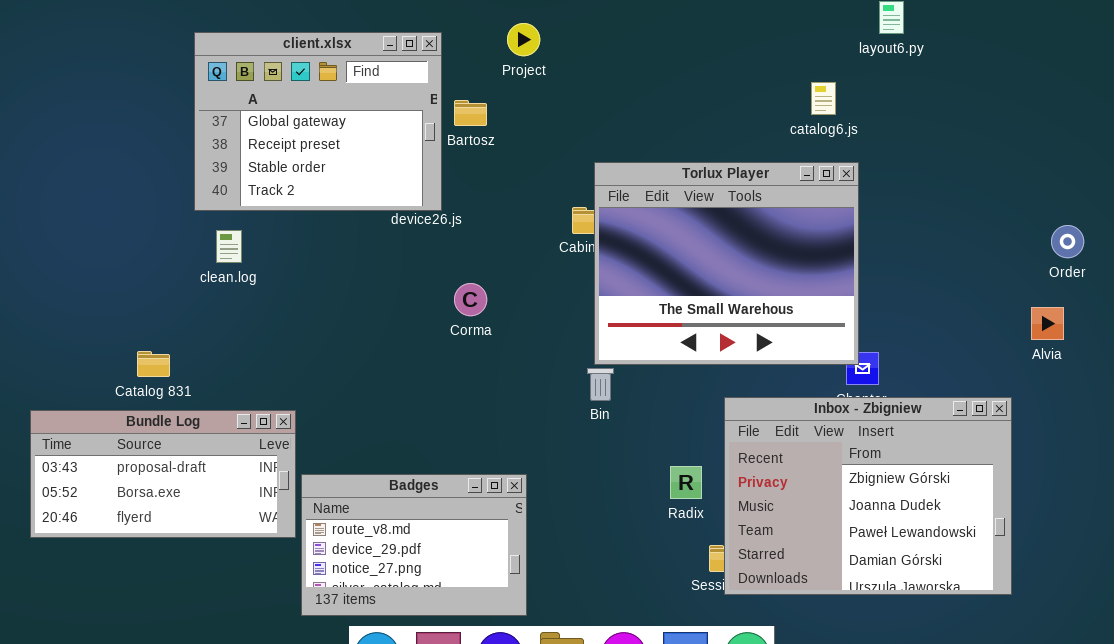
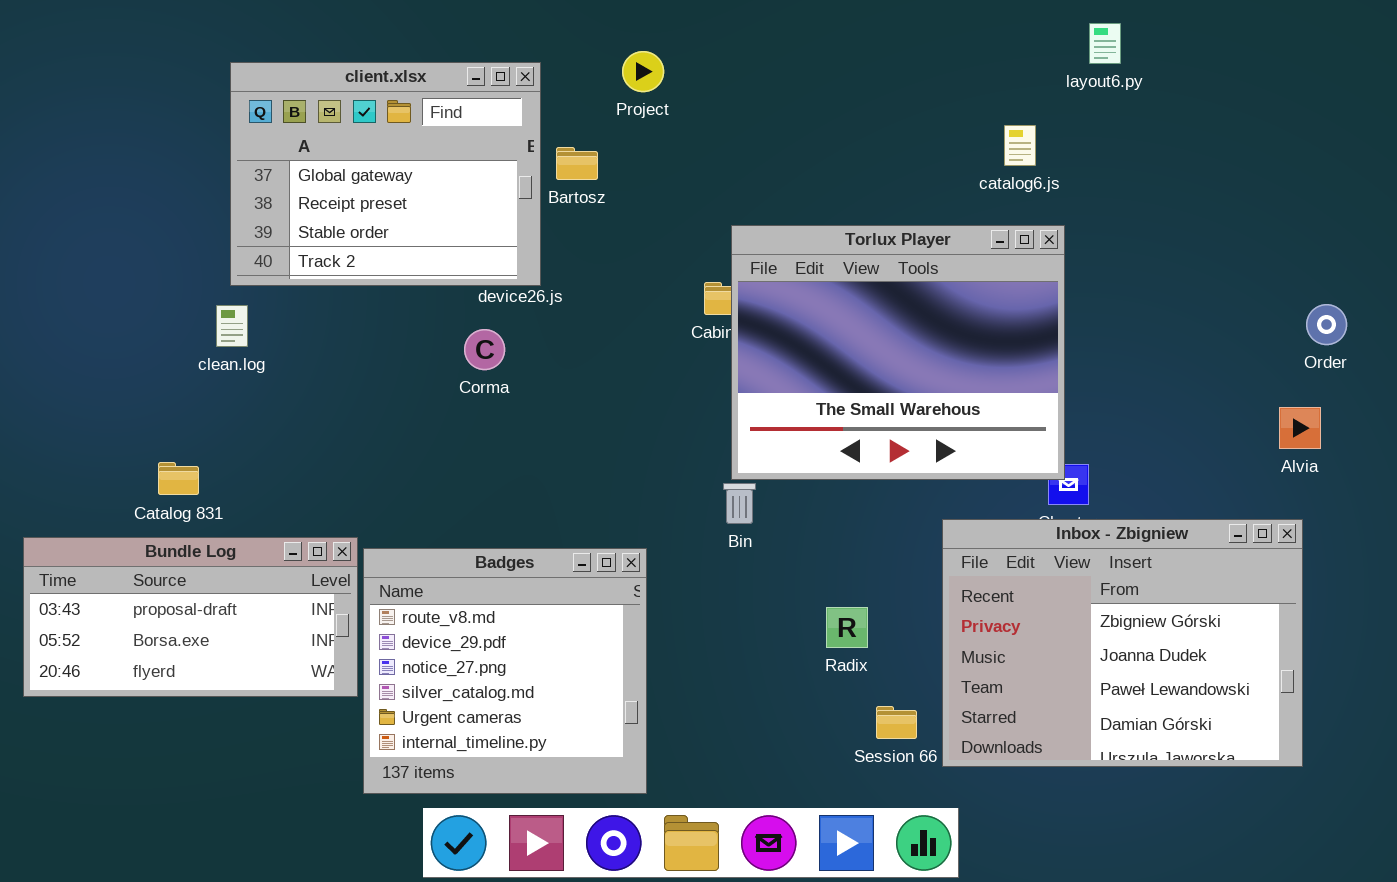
clean.log: [216,230,242,263] -> [216,305,248,347], moved
Corma: [454,283,487,316] -> [464,329,505,370], moved
Inbox - Zbigniew: [724,397,1012,595] -> [942,519,1303,767], moved
Badges: [301,474,527,616] -> [363,548,647,794], resized

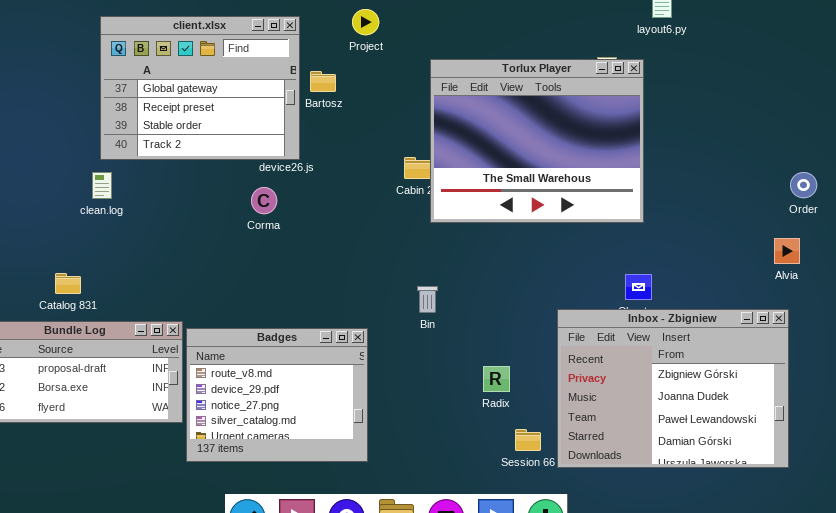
Torlux Player: [731,225,1065,480] -> [430,59,644,223], moved
Badges: [363,548,647,794] -> [186,328,368,462], resized

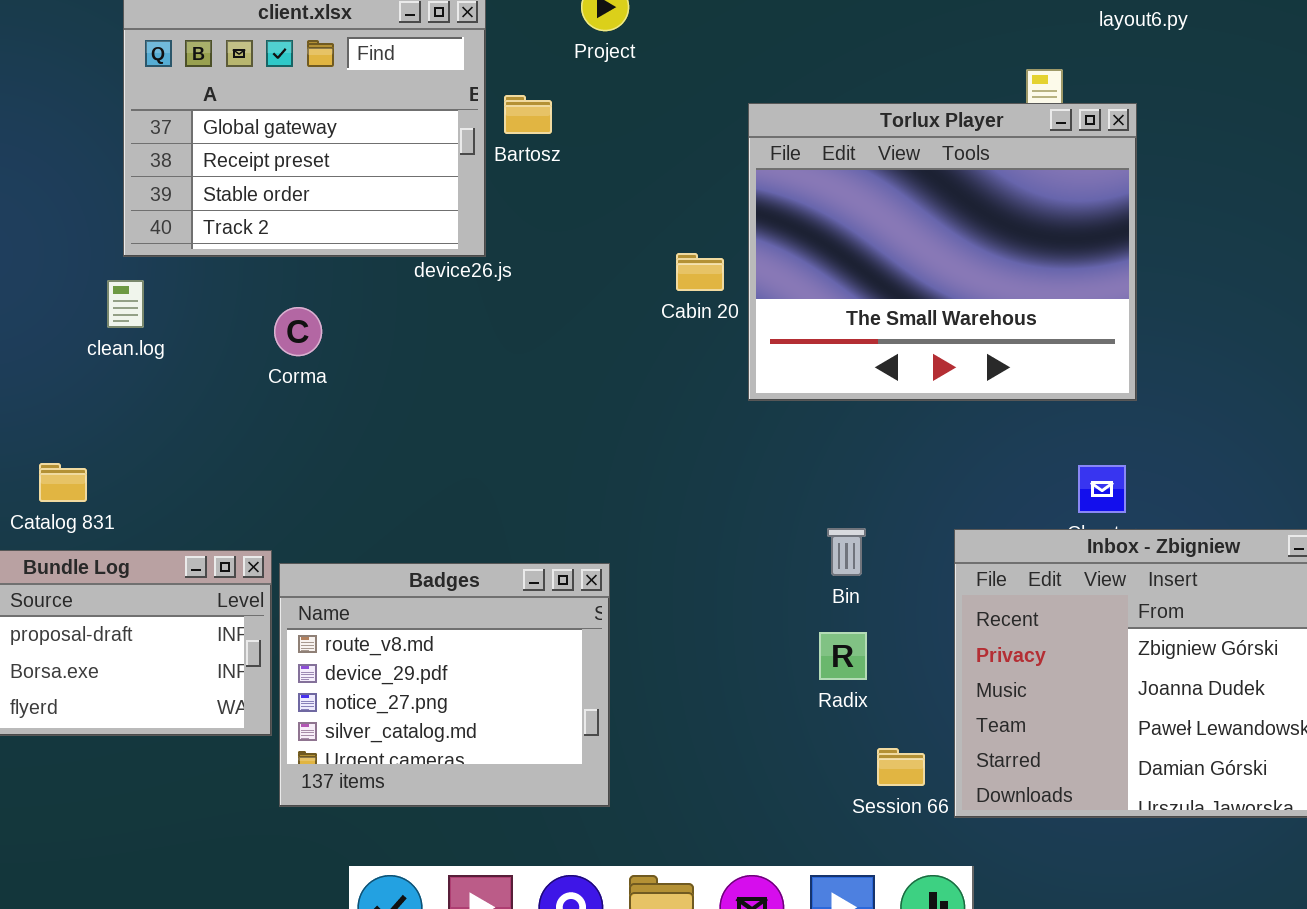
Torlux Player: [430,59,644,223] -> [748,103,1137,401], moved
Corma: [251,187,277,214] -> [274,307,322,356], moved
Bin: [417,286,438,313] -> [827,528,866,576], moved

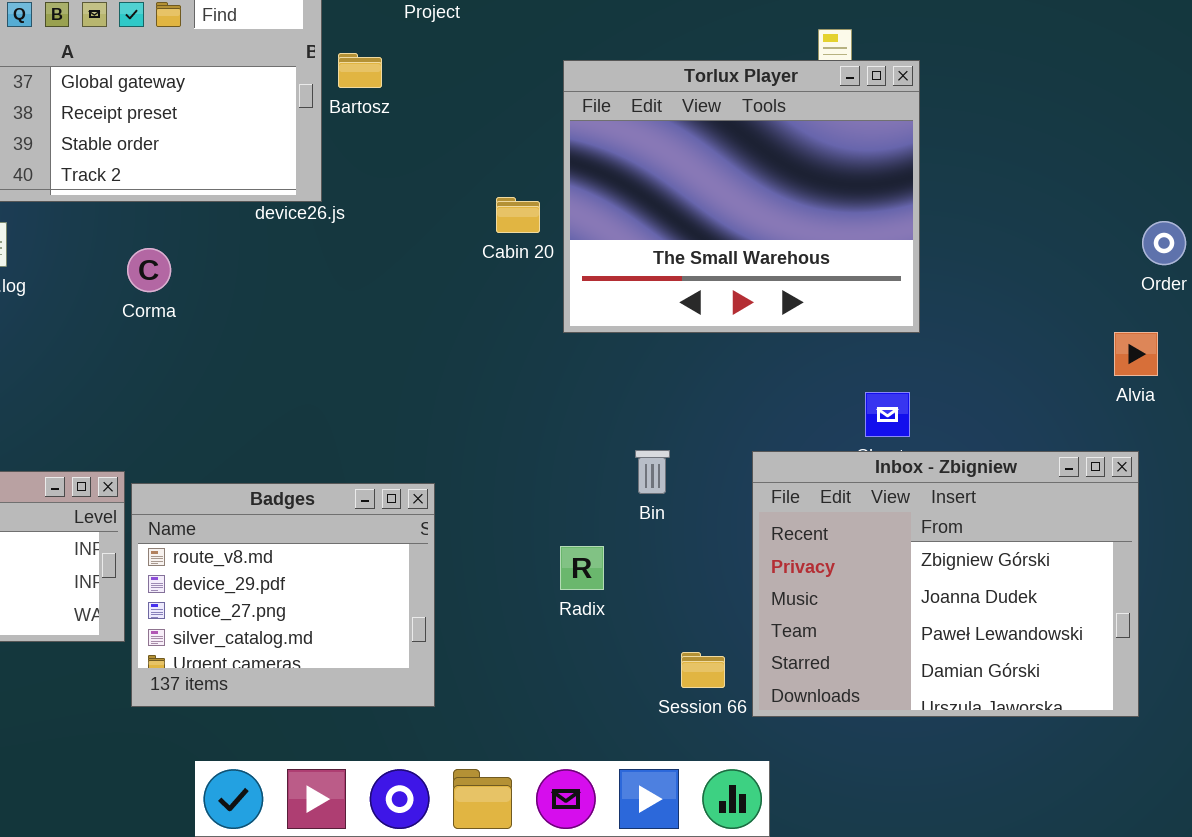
Radix: [819,632,867,680] -> [560,546,604,590], moved

